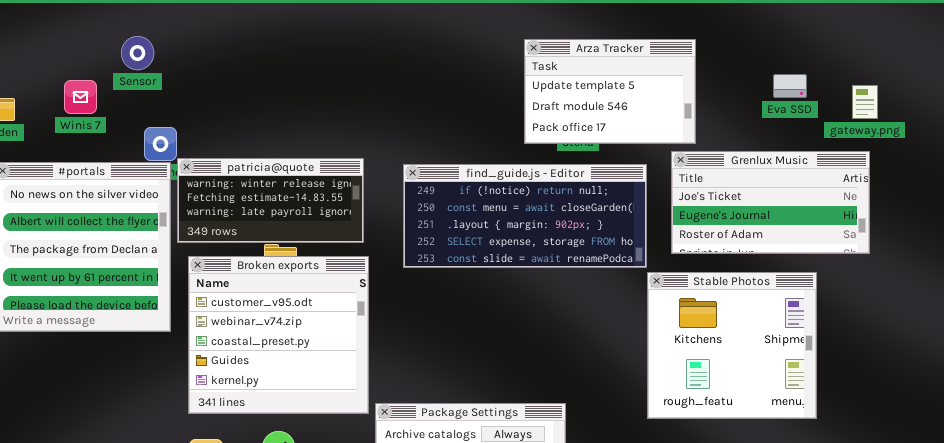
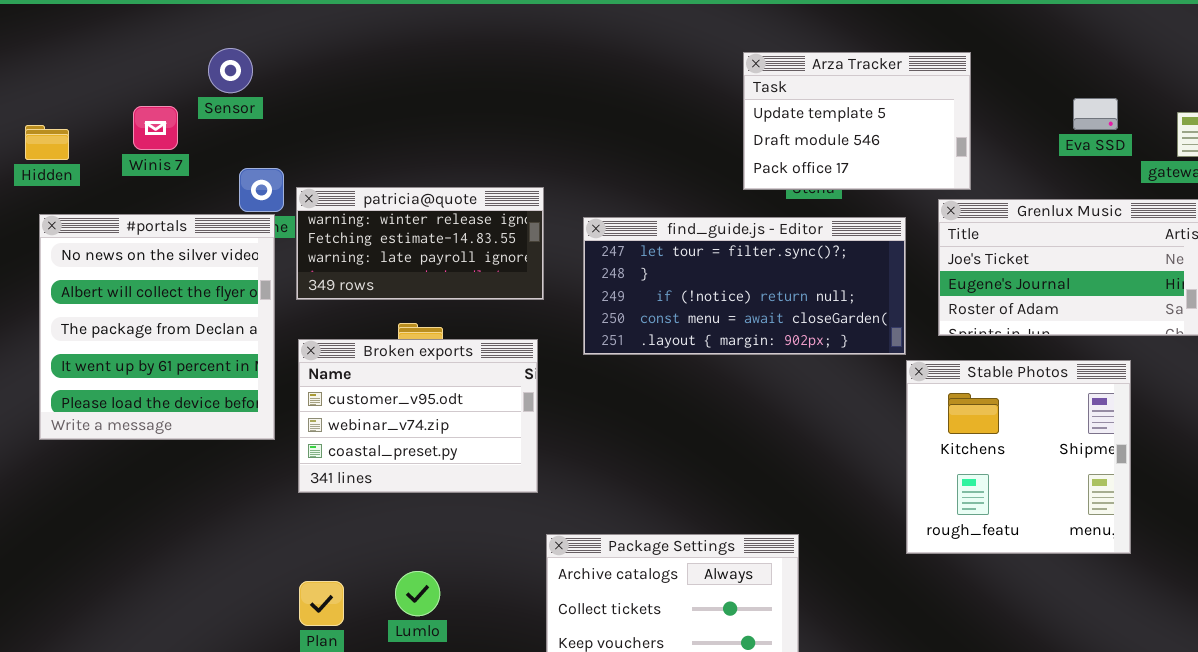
patricia@quote: [177,158,364,243] -> [296,187,544,300], moved
find_guide.js - Editor: [403,164,647,268] -> [583,217,906,355], scrolled up 2 rows
Broken exports: [188,256,369,414] -> [298,339,538,493], resized

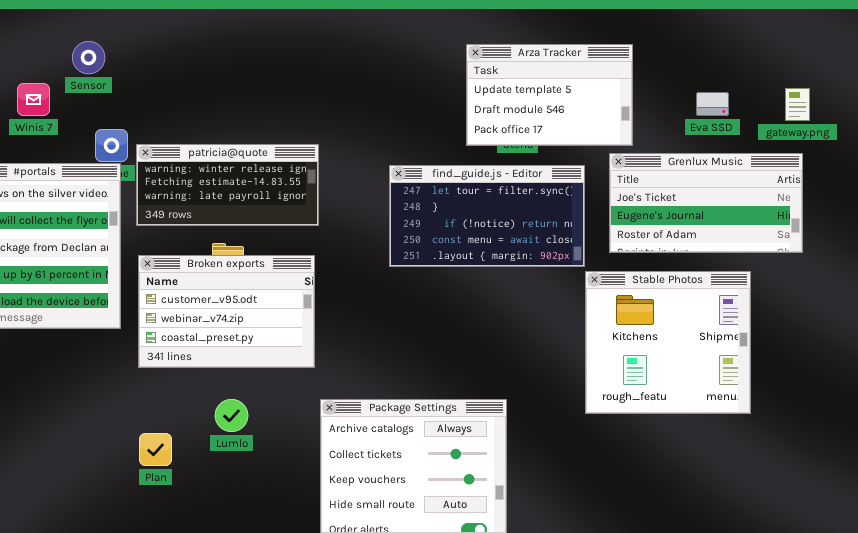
Eva SSD: [1073,98,1118,130] -> [696,92,729,116], moved
find_guide.js - Editor: [583,217,906,355] -> [389,165,585,267], resized
Lumlo: [395,571,440,616] -> [215,399,248,432], moved

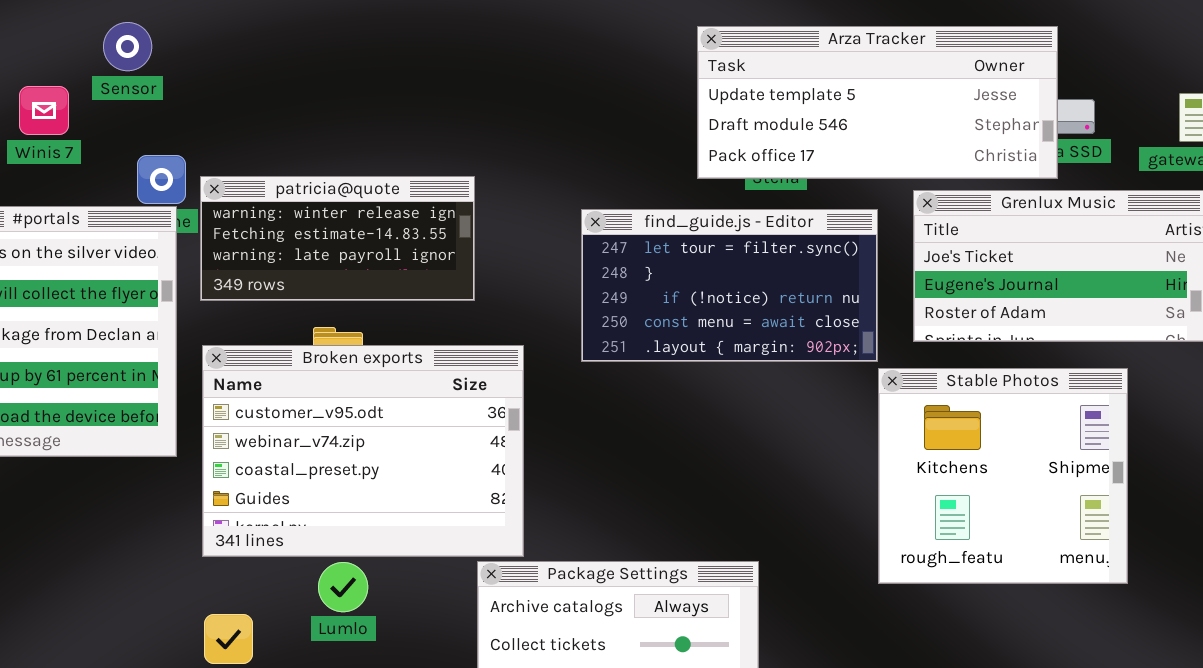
Arza Tracker: [466,44,633,146] -> [697,26,1058,179], resized
Broken exports: [138,255,315,368] -> [202,345,524,557], resized

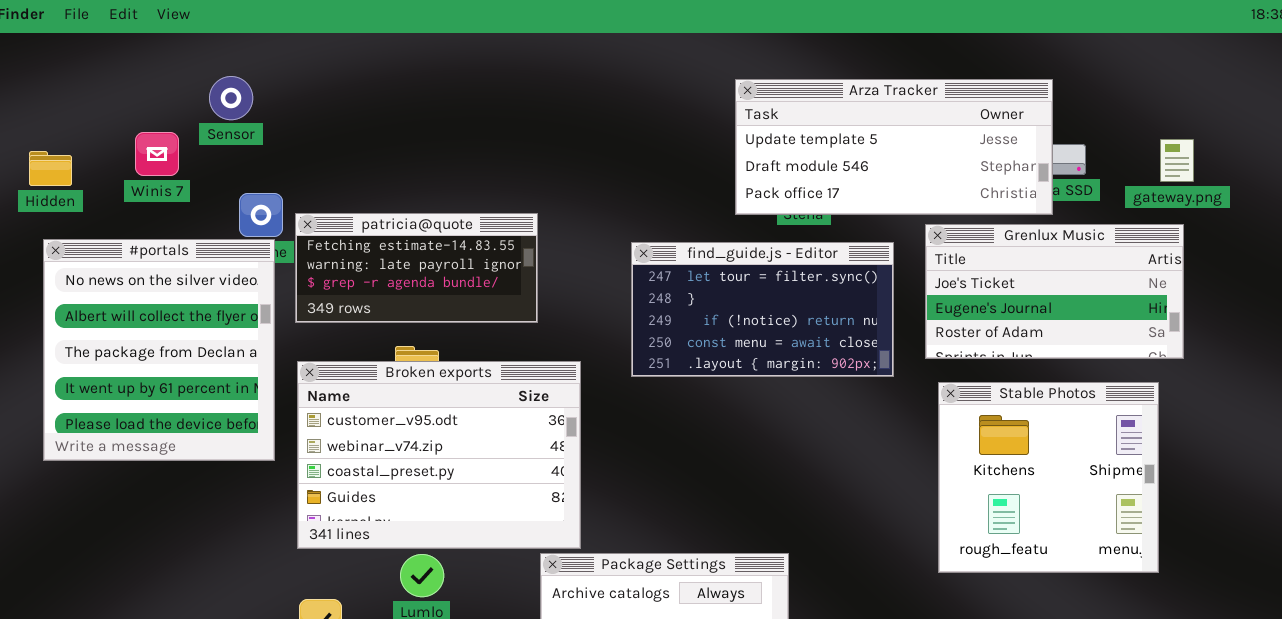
patricia@quote: [200,176,475,301] -> [295,213,538,323], scrolled down 1 row
Stable Photos: [878,368,1128,584] -> [938,382,1159,573], moved

